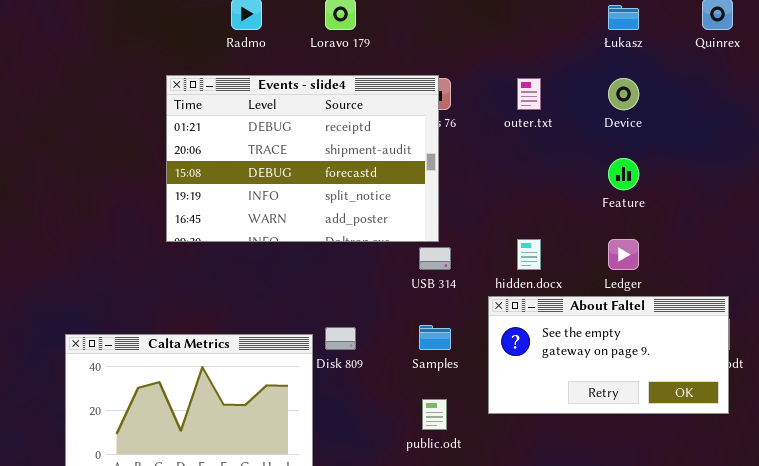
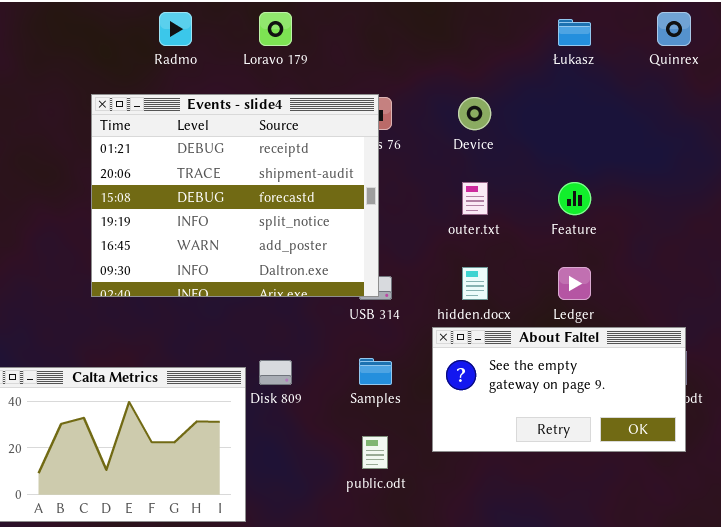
Events - slide4: [166,75,439,242] -> [91,94,379,297], resized
outer.txt: [517,78,541,110] -> [462,182,488,215], moved
Device: [608,78,639,110] -> [458,97,491,130], moved

